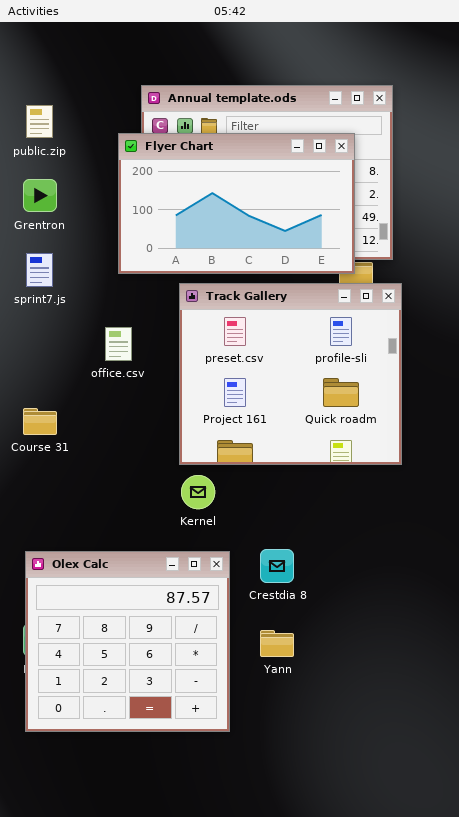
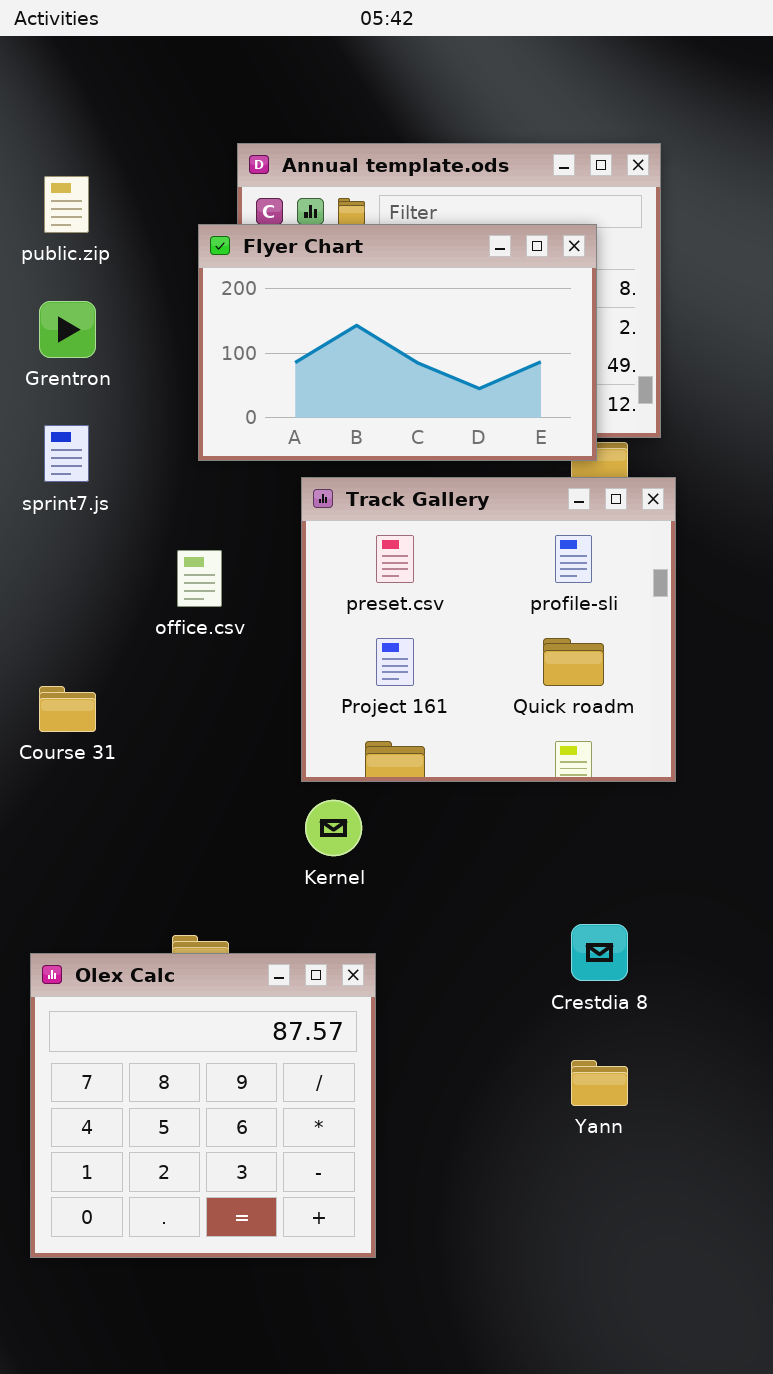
Crestdia 8: [260,549,294,583] -> [571,924,628,981], moved
Olex Calc: [25,551,230,732] -> [30,953,376,1258], moved
Yann: [260,630,294,657] -> [571,1060,628,1106], moved

